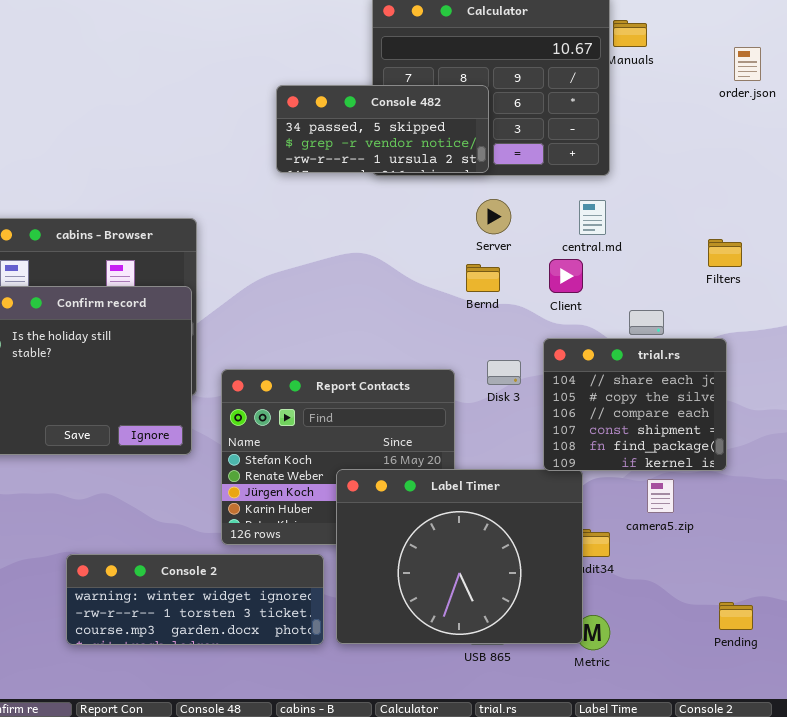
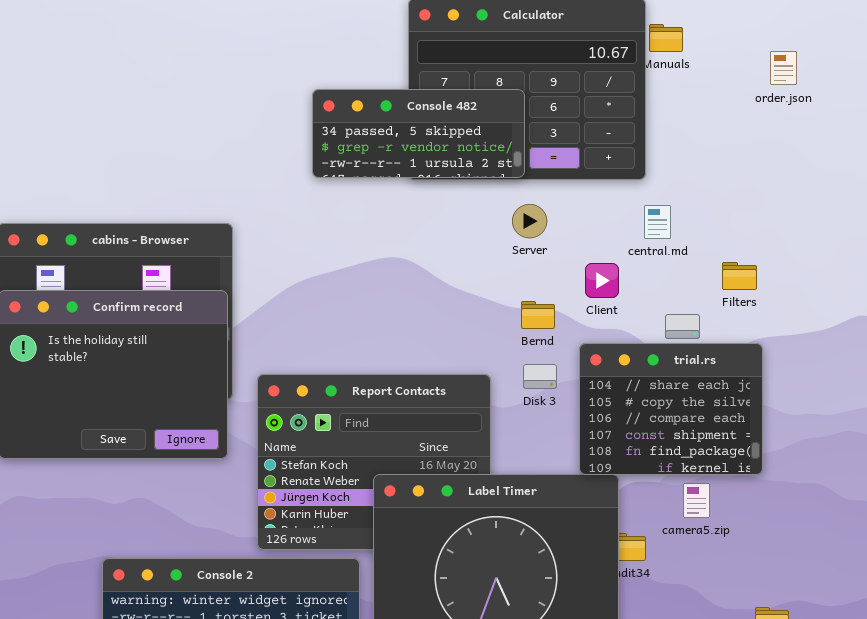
central.md: [579,200,606,235] -> [644,205,671,239], moved
Filters: [708,239,742,267] -> [722,262,757,290], moved
Bernd: [466,264,500,292] -> [521,301,555,329], moved

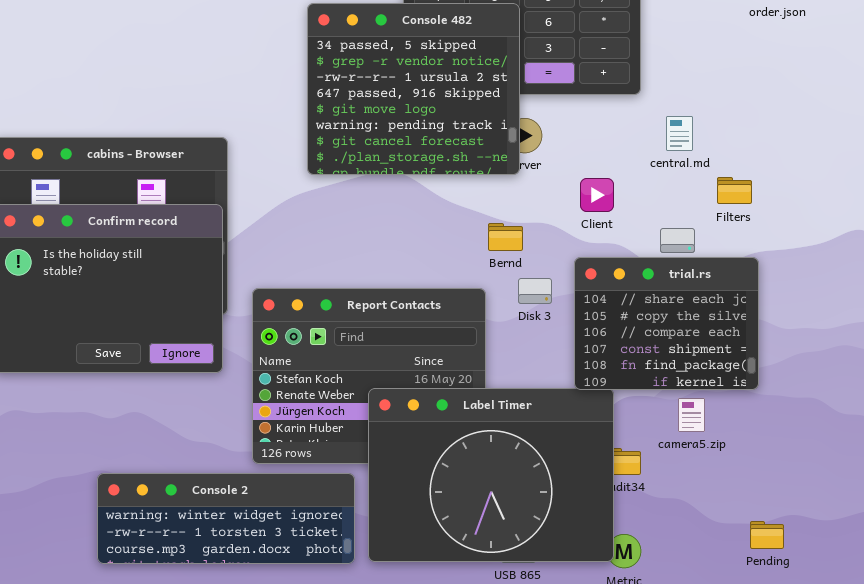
Console 482: [312,89,525,178] -> [307,3,520,175], resized
central.md: [644,205,671,239] -> [666,116,693,151], moved
Bernd: [521,301,555,329] -> [488,223,523,251], moved

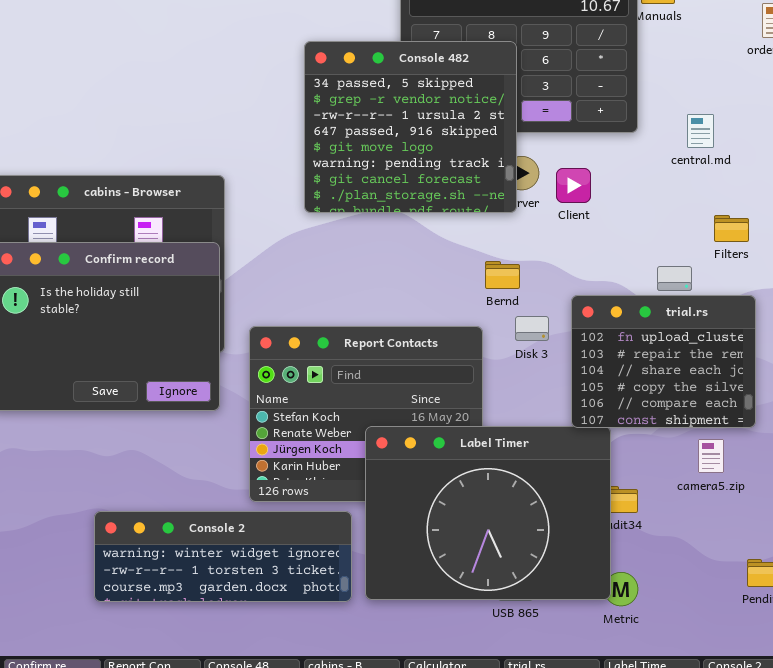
central.md: [666,116,693,151] -> [687,114,714,148], moved
Client: [580,178,614,212] -> [556,168,591,203], moved
trial.rs: [574,257,759,390] -> [571,295,756,428], scrolled up 2 rows
camera5.zip: [678,398,705,432] -> [698,439,724,473], moved

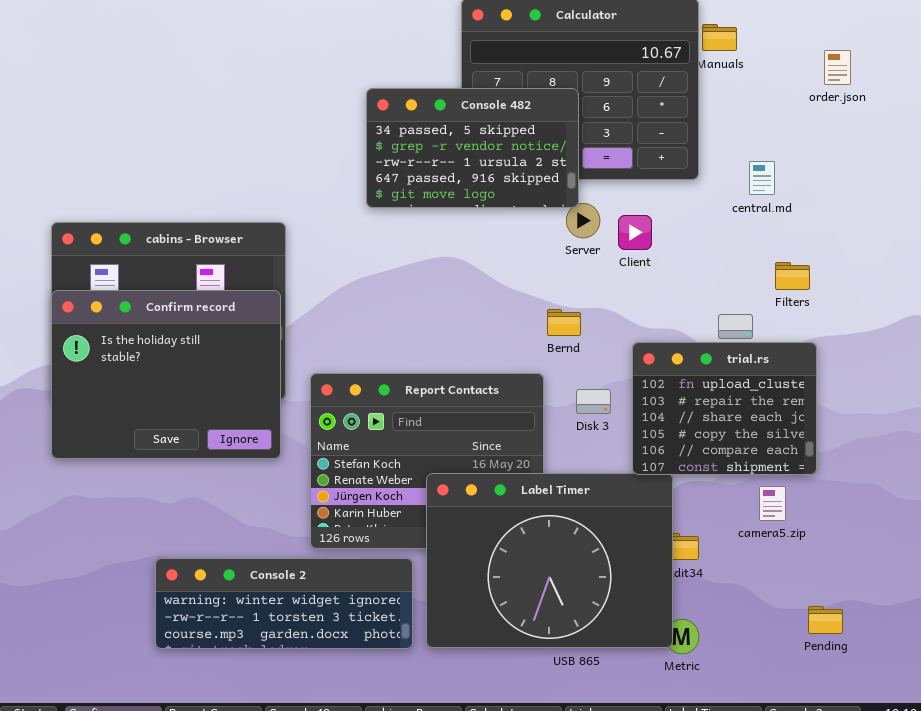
Console 482: [304,41,517,213] -> [366,88,579,208], resized
Disk 3: [515,316,549,341] -> [576,389,611,414], moved

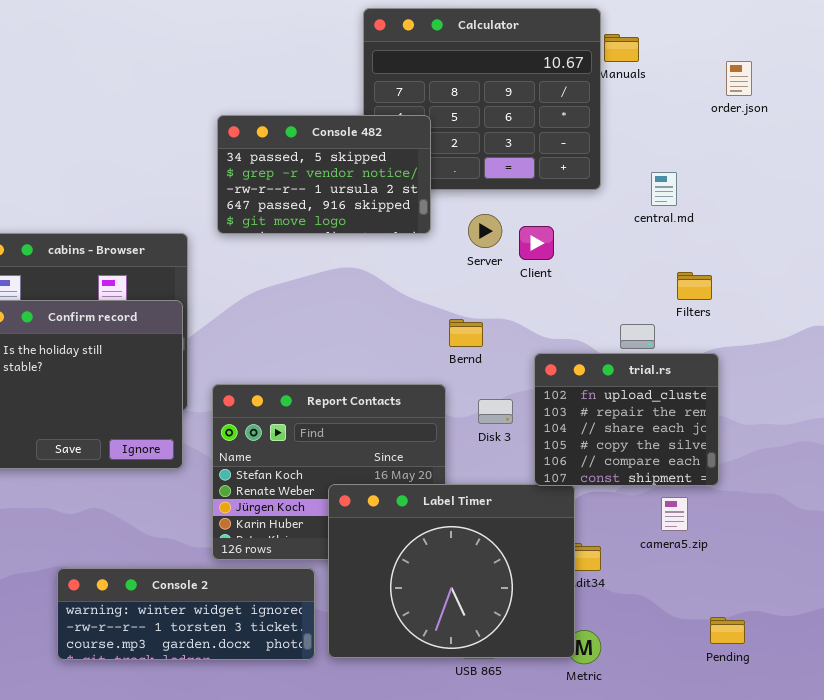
Console 482: [366,88,579,208] -> [217,115,431,234], moved

